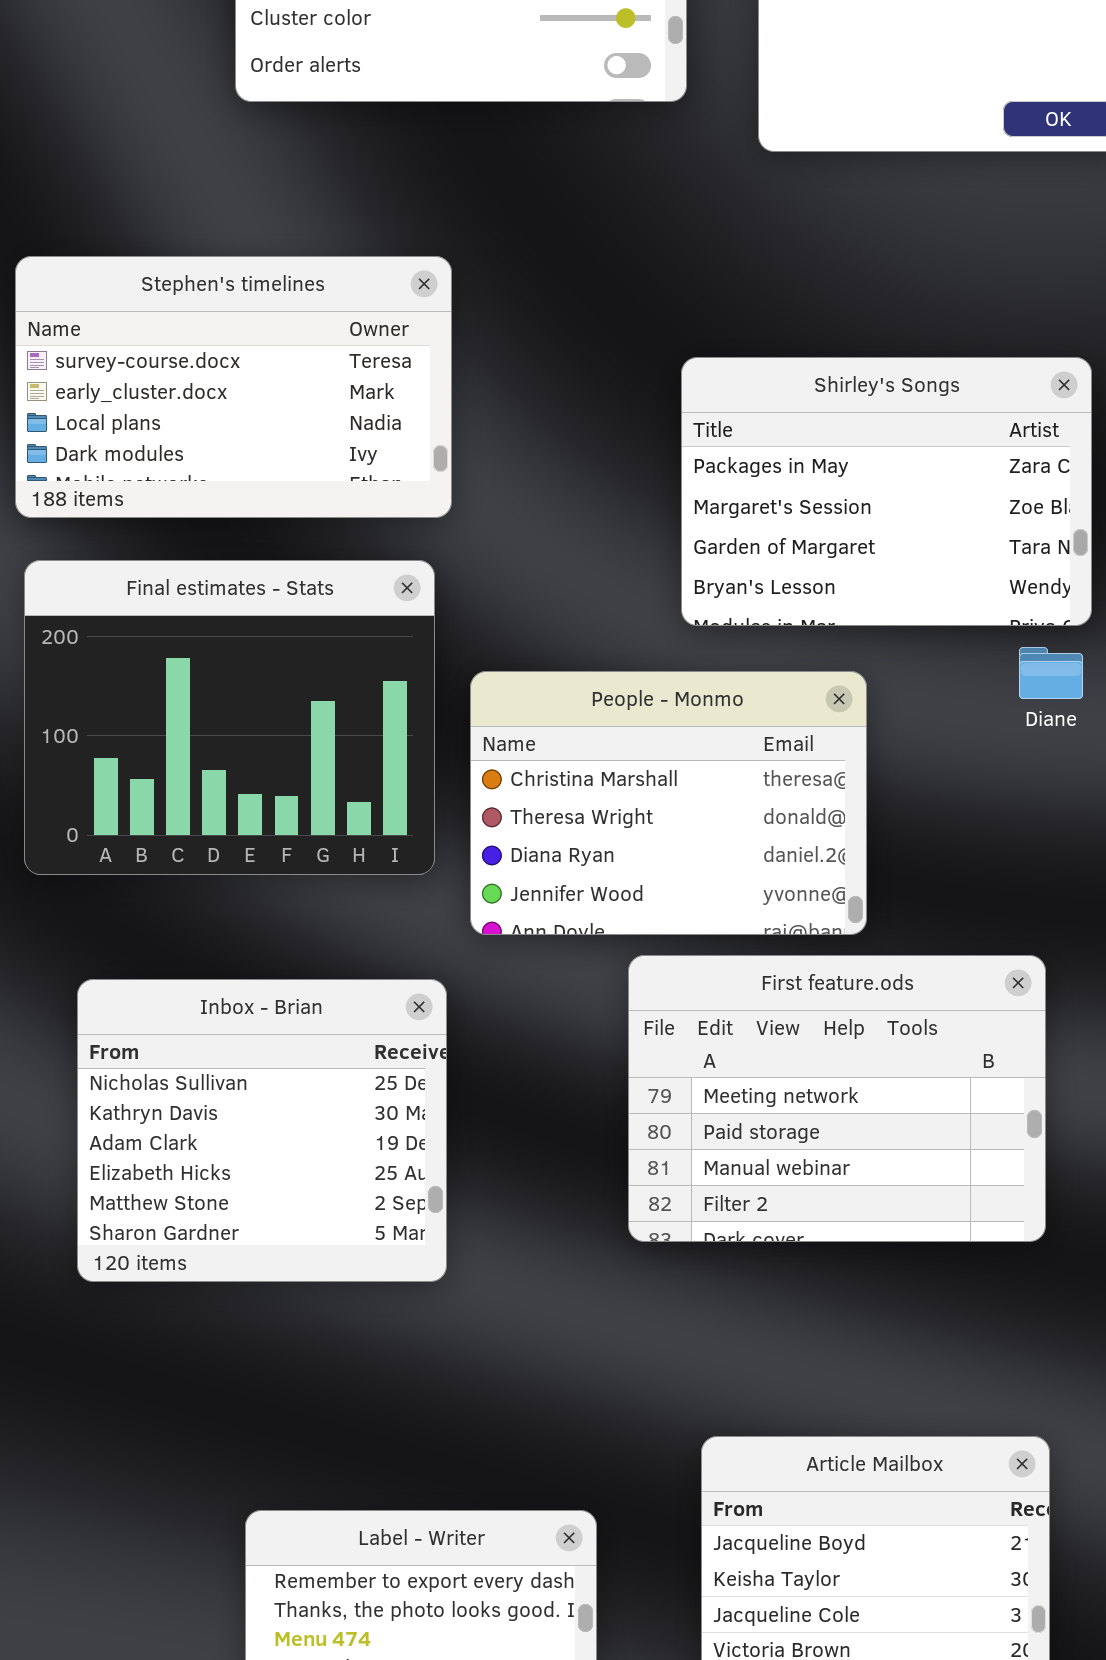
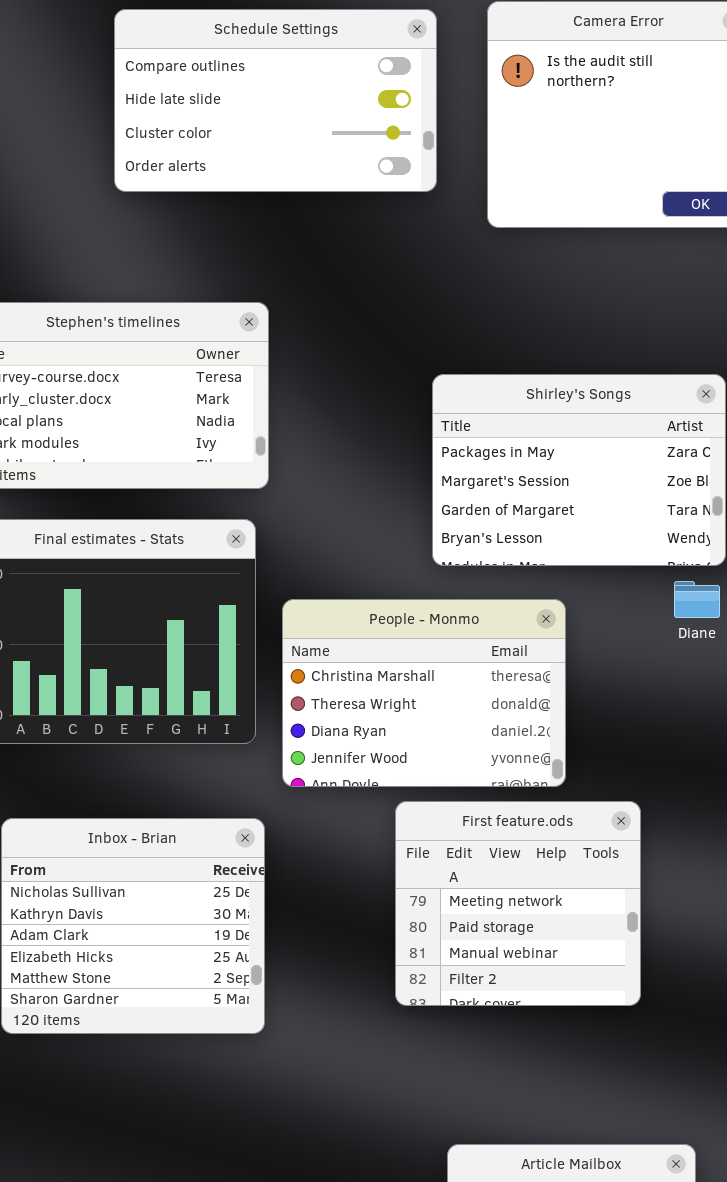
First feature.ods: [628,955,1046,1242] -> [395,801,641,1006], resized

